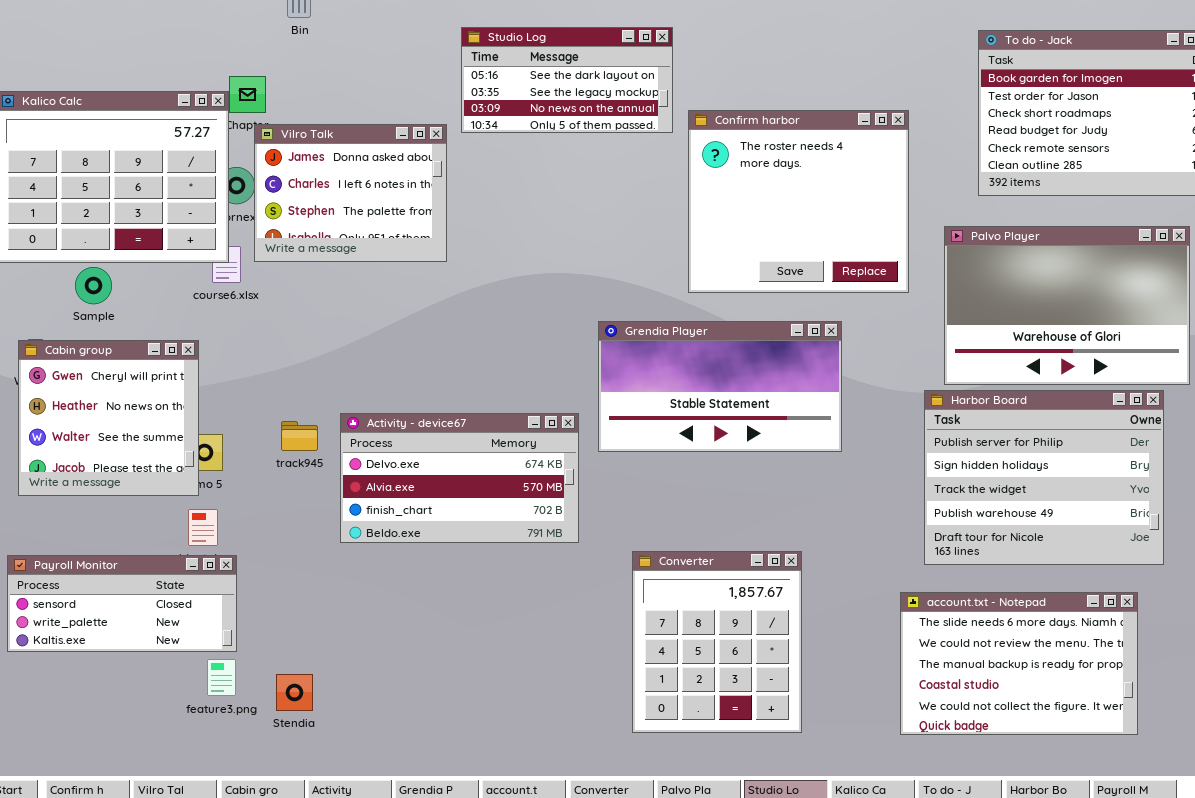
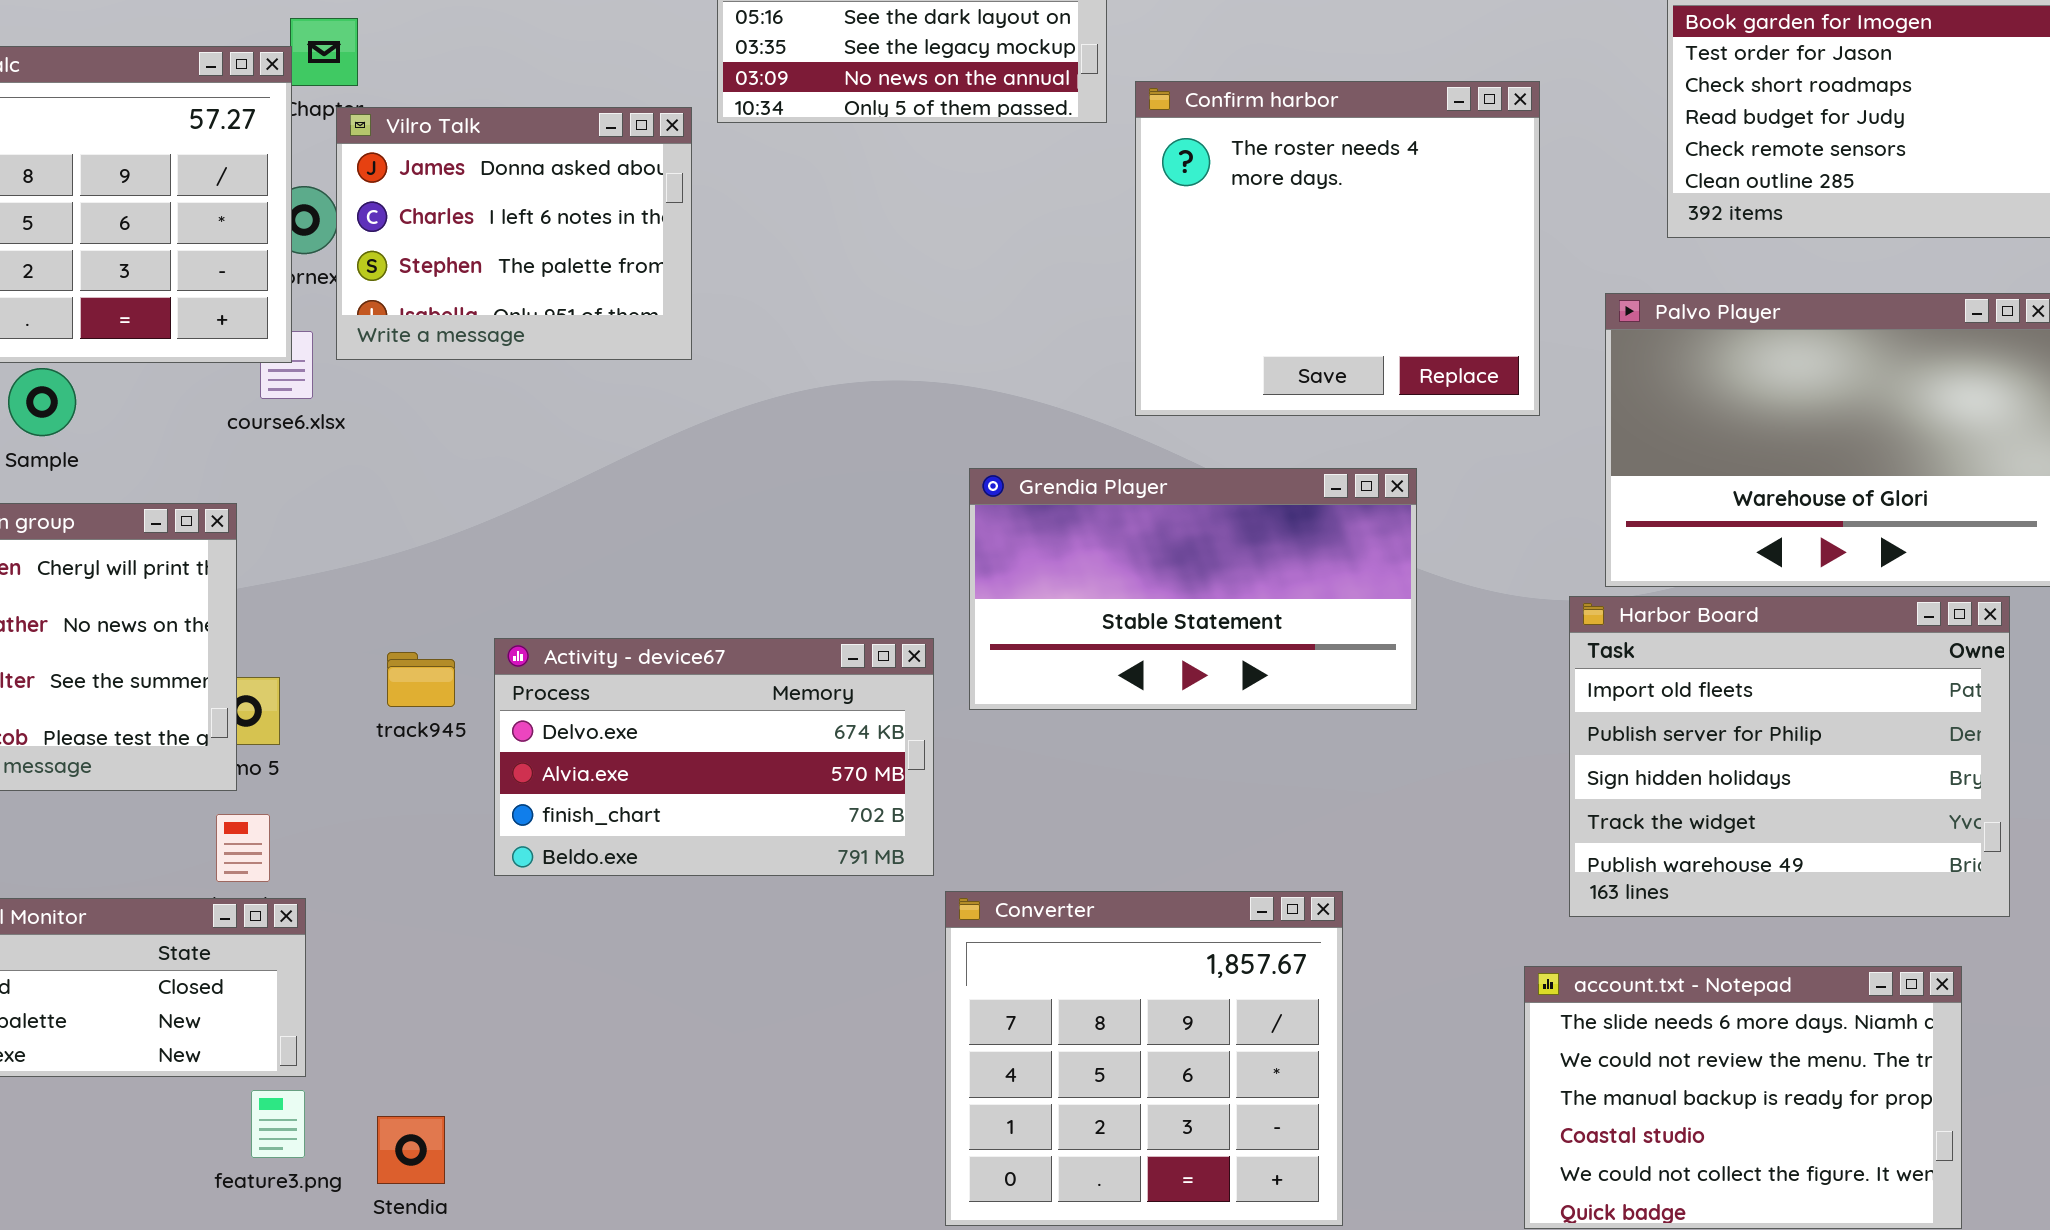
Harbor Board: [924,390,1164,565] -> [1569,596,2010,917], scrolled up 1 row
Converter: [632,551,802,733] -> [945,891,1343,1226], resized

